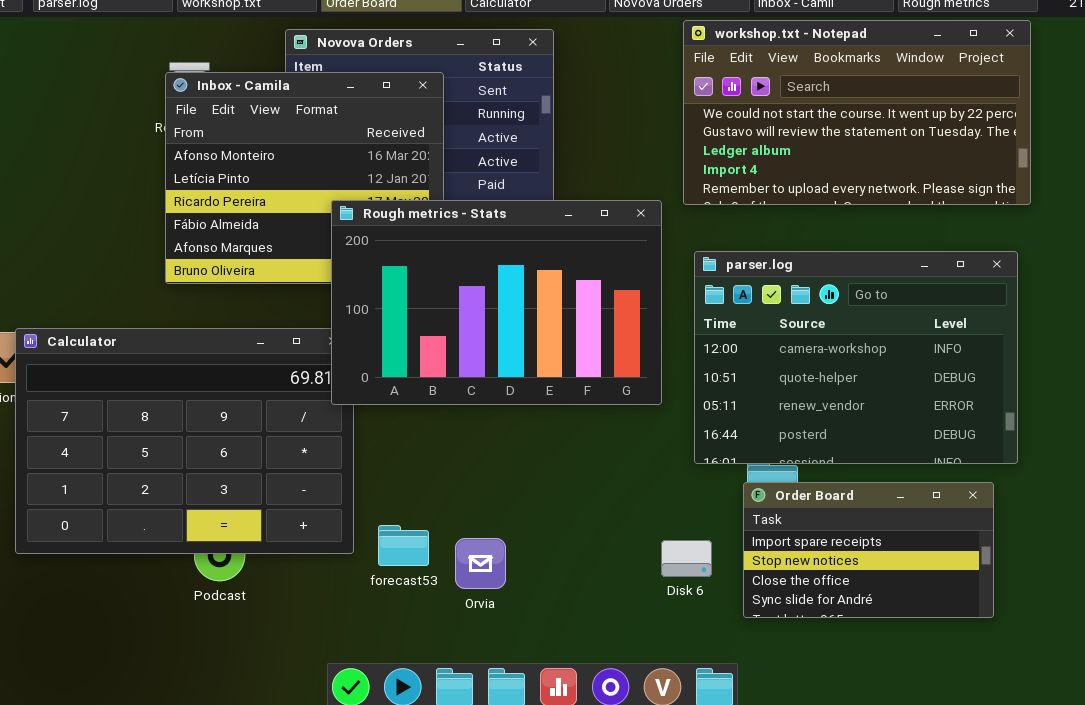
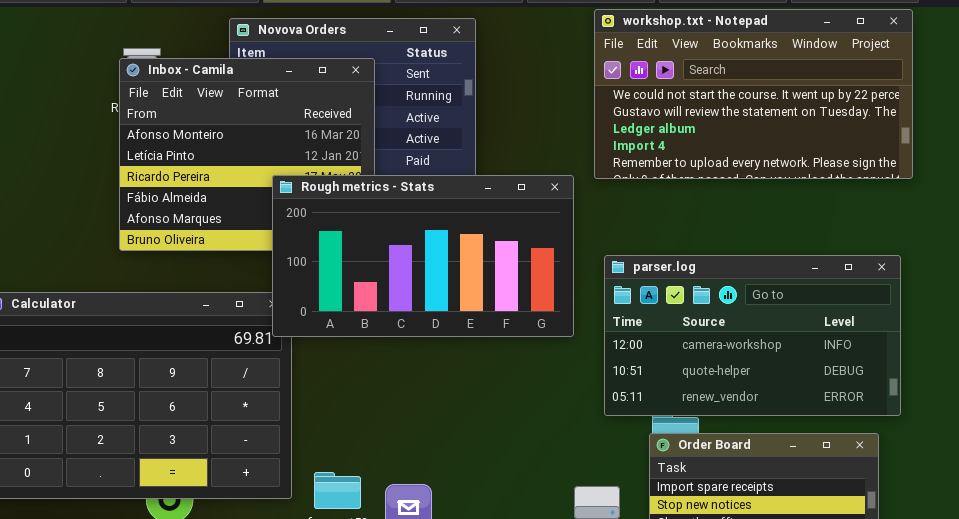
Rough metrics - Stats: [331,200,662,405] -> [272,175,574,337], resized
parser.log: [694,251,1018,464] -> [604,255,901,416], resized

